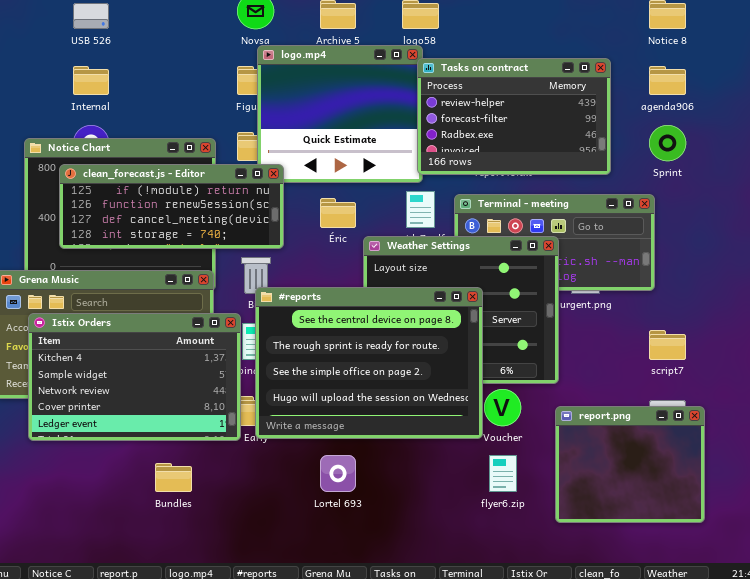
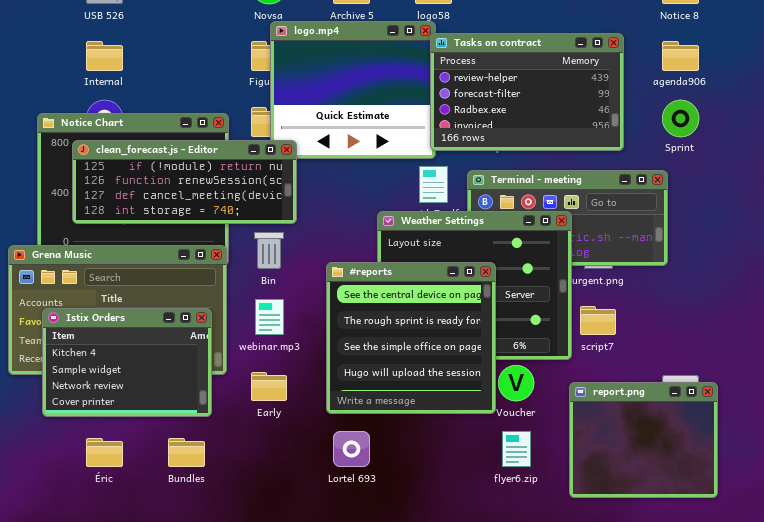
Éric: [320,198,356,228] -> [86,438,123,467], moved
#reports: [255,287,483,439] -> [326,262,496,414], resized
Istix Orders: [28,313,241,441] -> [42,308,212,417], resized
script7: [649,330,686,360] -> [580,306,616,335], moved

